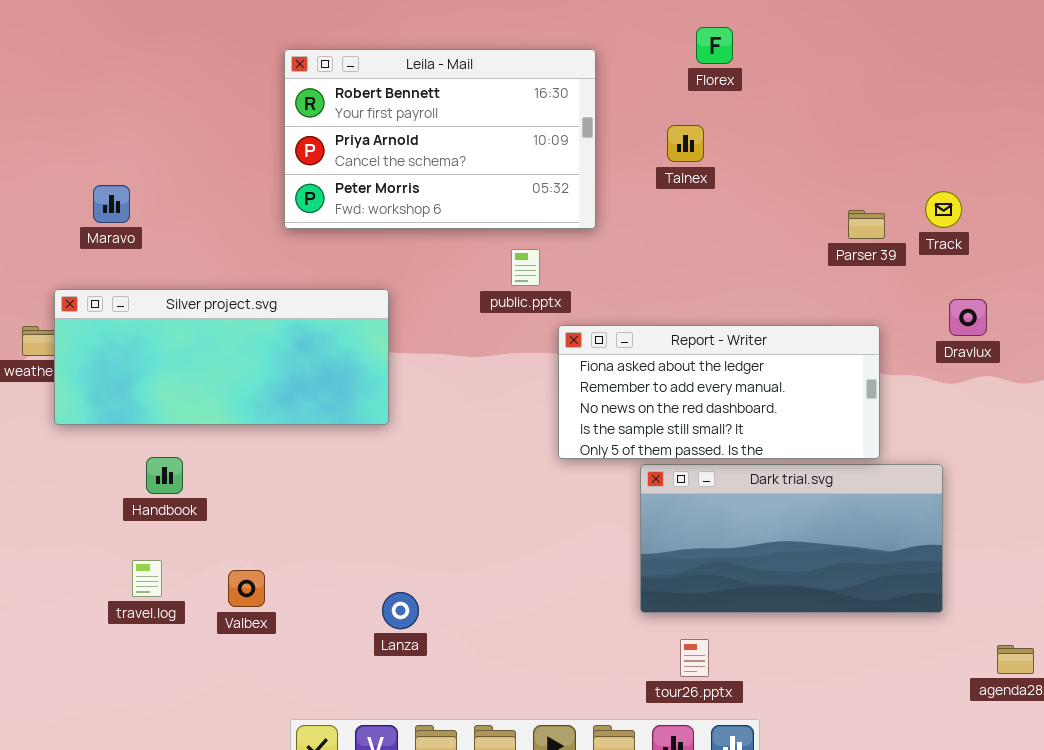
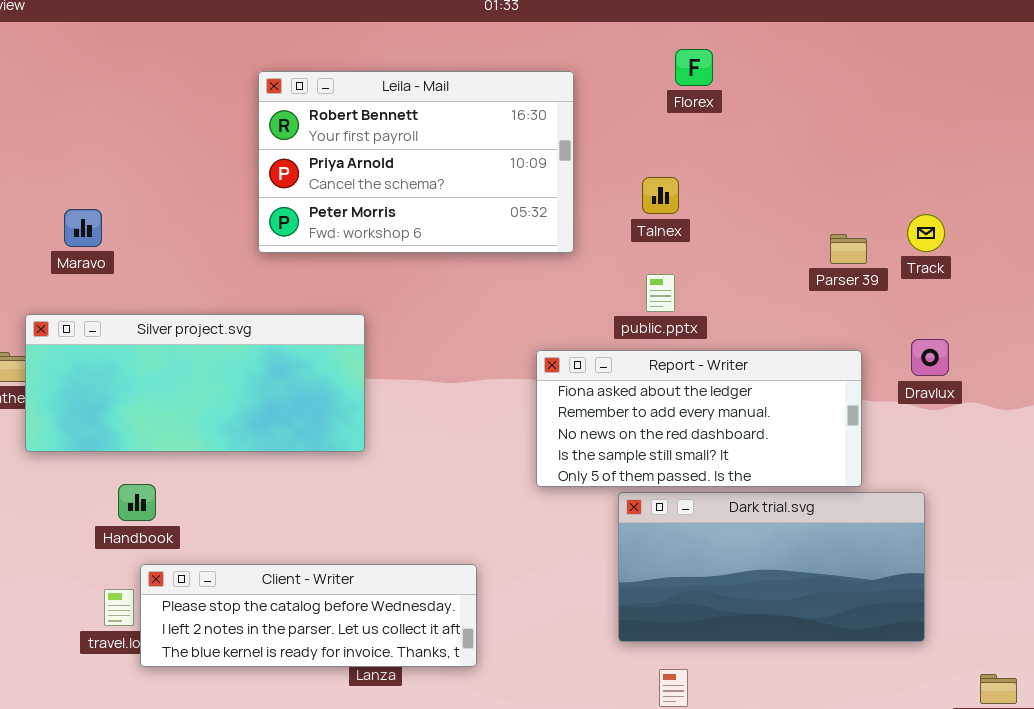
Talnex: [667,125,704,162] -> [642,177,679,214], moved
public.pptx: [511,249,540,286] -> [646,274,675,312], moved
Dravlux: [949,299,987,336] -> [911,339,949,376], moved
Client - Writer: none -> [140,564,477,667], opened

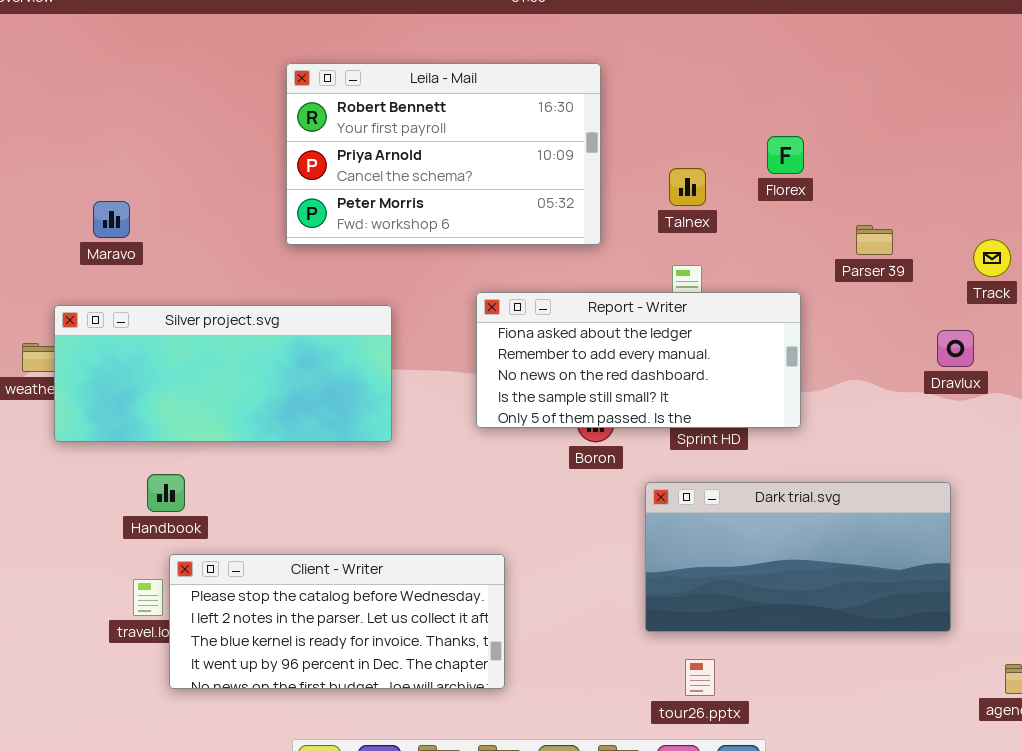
Florex: [675,49,713,86] -> [767,136,804,174], moved
Track: [907,214,945,252] -> [973,239,1011,277], moved
Report - Writer: [536,350,862,487] -> [476,292,801,428], moved
Client - Writer: [140,564,477,667] -> [169,554,505,689], resized

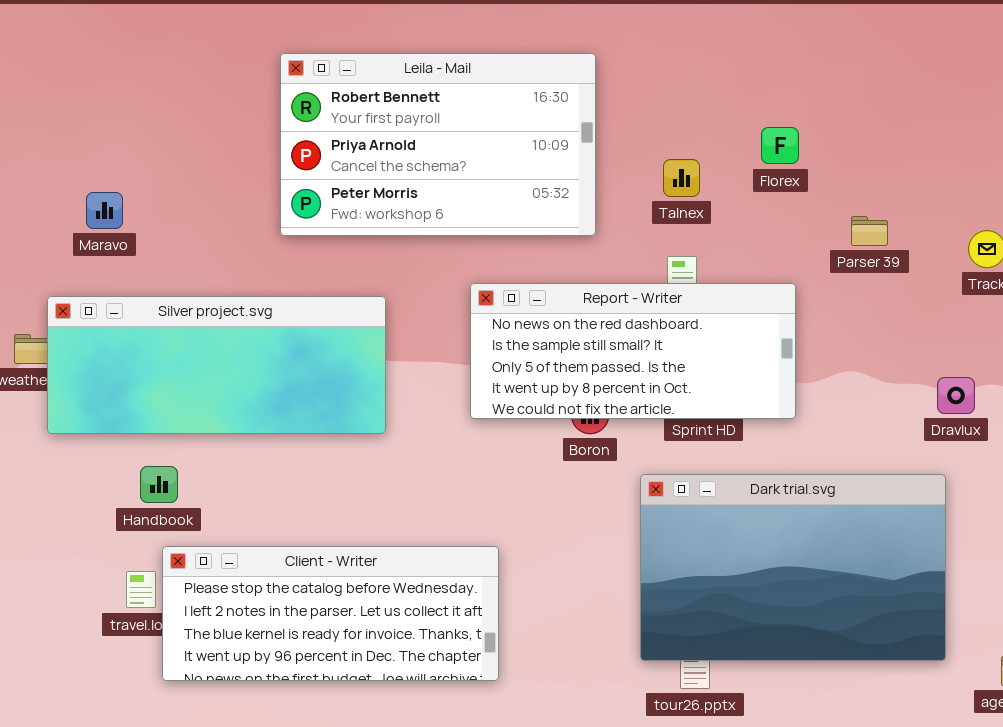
Report - Writer: [476,292,801,428] -> [470,283,796,419], scrolled down 2 rows
Dravlux: [937,330,974,367] -> [937,377,975,414], moved
Dark trial.svg: [645,482,951,632] -> [640,474,946,661], resized

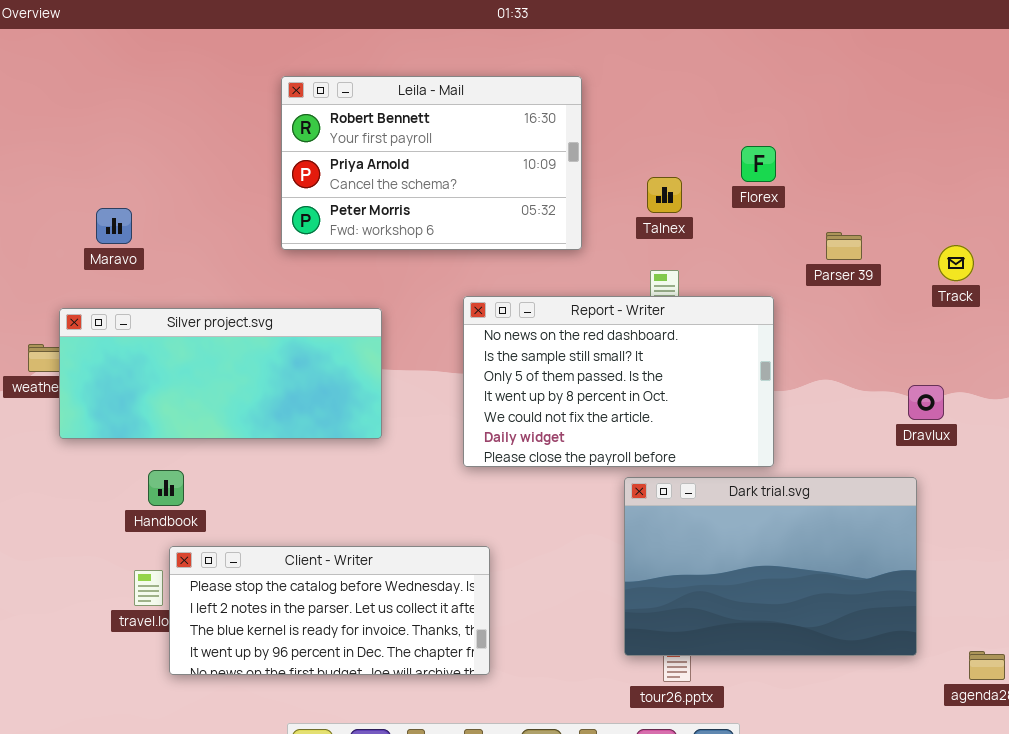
Report - Writer: [470,283,796,419] -> [463,296,774,467], resized

